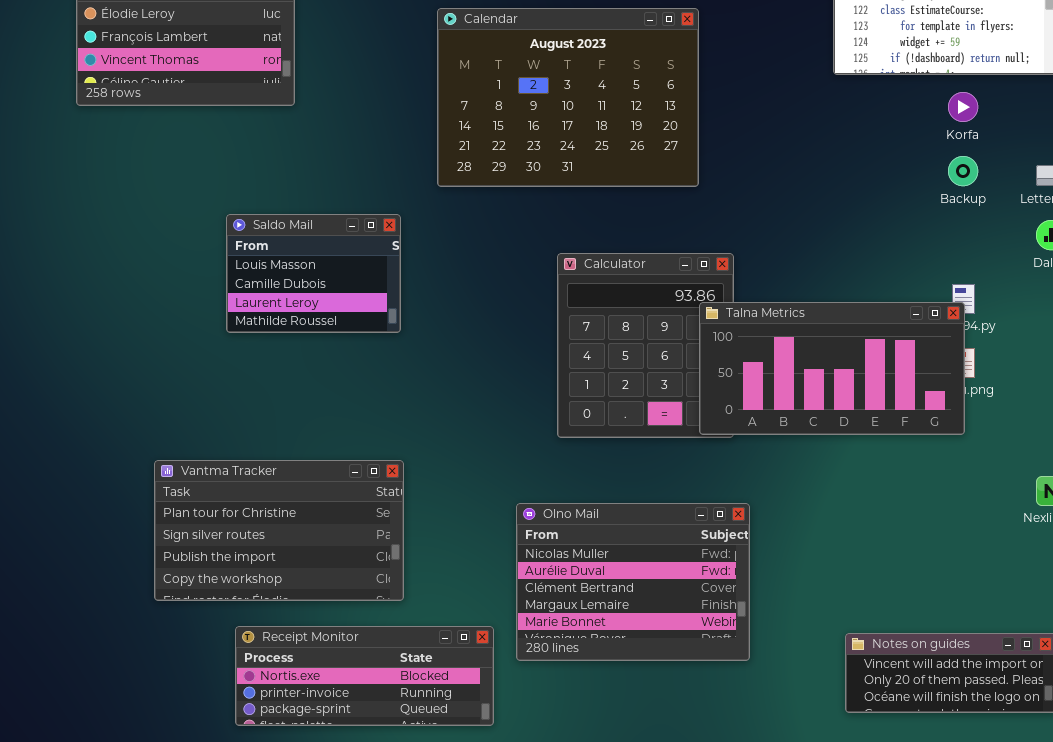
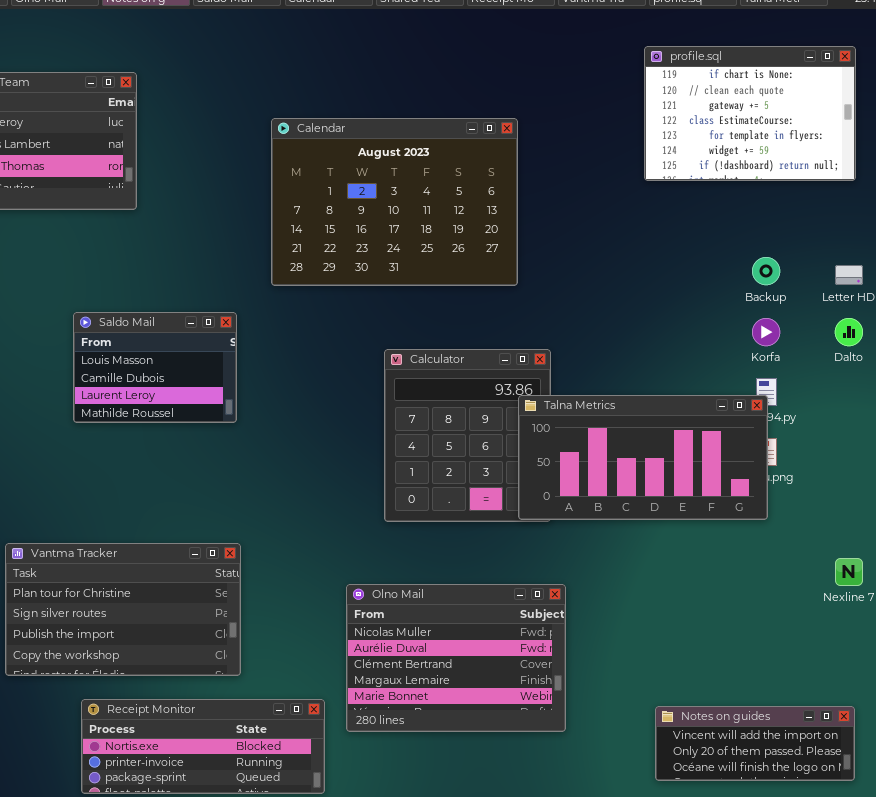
Korfa: [948,92,978,122] -> [752,318,780,346], moved

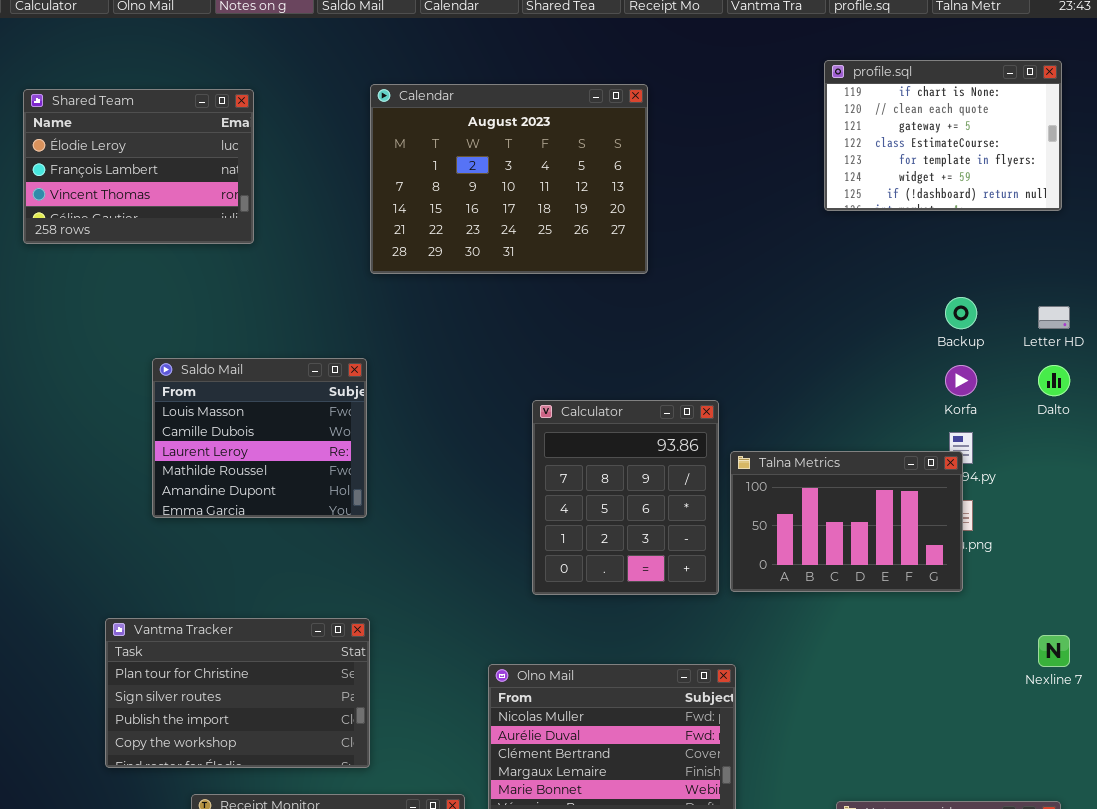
Calendar: [271,118,518,286] -> [370,84,648,274], moved
Saldo Mail: [73,312,237,423] -> [152,358,367,518], resized
Talna Metrics: [518,395,768,520] -> [730,451,963,592], resized

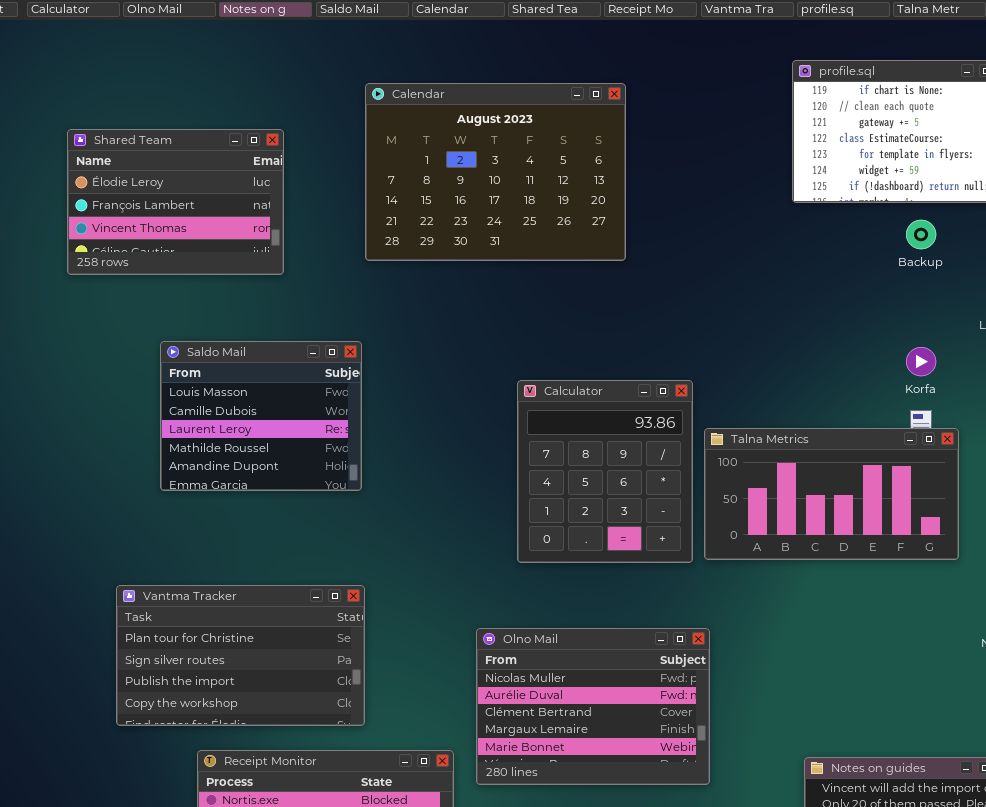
Shared Team: [23,89,254,244] -> [67,129,284,275], moved
Backup: [945,297,977,329] -> [906,220,936,249], moved
Talna Metrics: [730,451,963,592] -> [704,428,959,560], resized

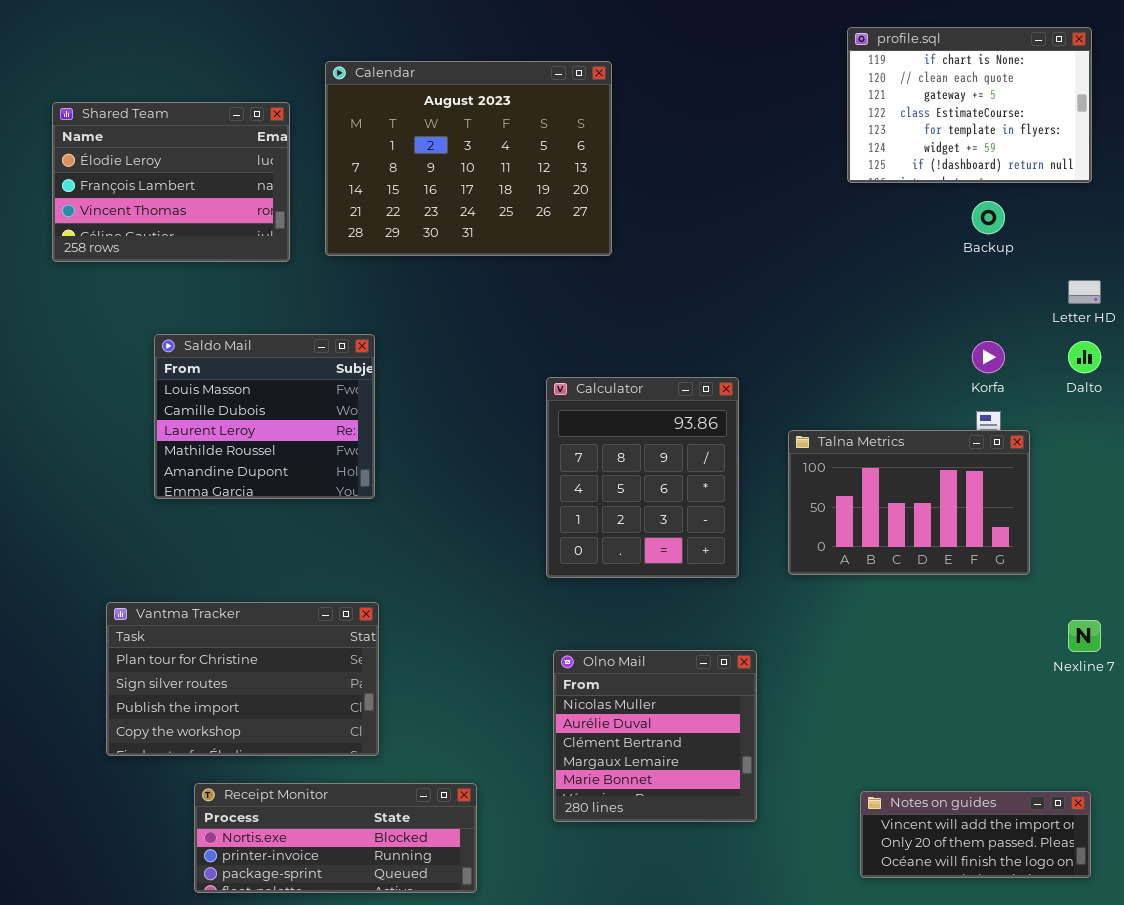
Calendar: [365,83,626,261] -> [325,61,612,256], moved
Talna Metrics: [704,428,959,560] -> [788,430,1030,575], resized
Olno Mail: [476,628,710,785] -> [553,650,757,822], resized

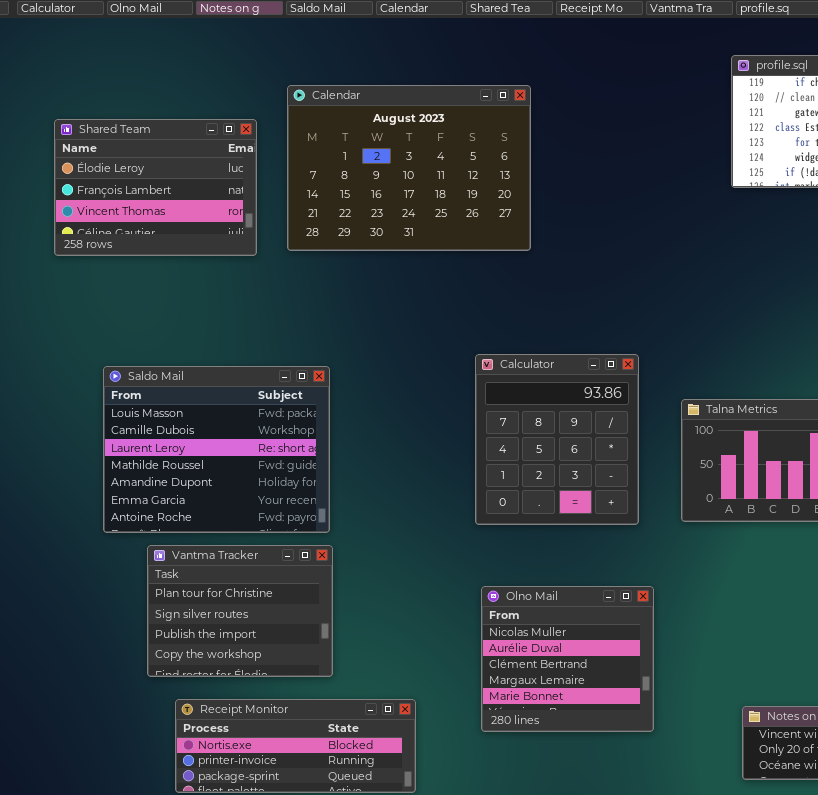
Saldo Mail: [154,334,375,499] -> [103,366,330,533], moved, resized
Vantma Tracker: [106,602,379,756] -> [147,545,333,677], resized

